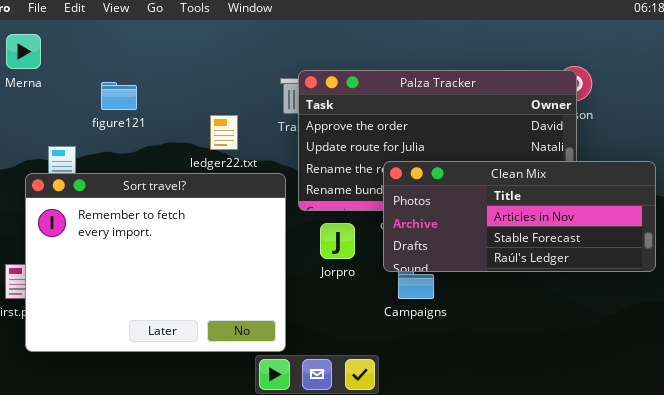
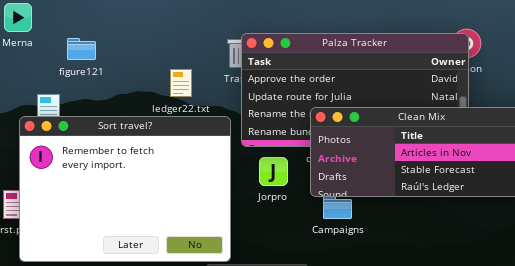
figure121: [101,82,137,110] -> [67,38,96,60], moved

